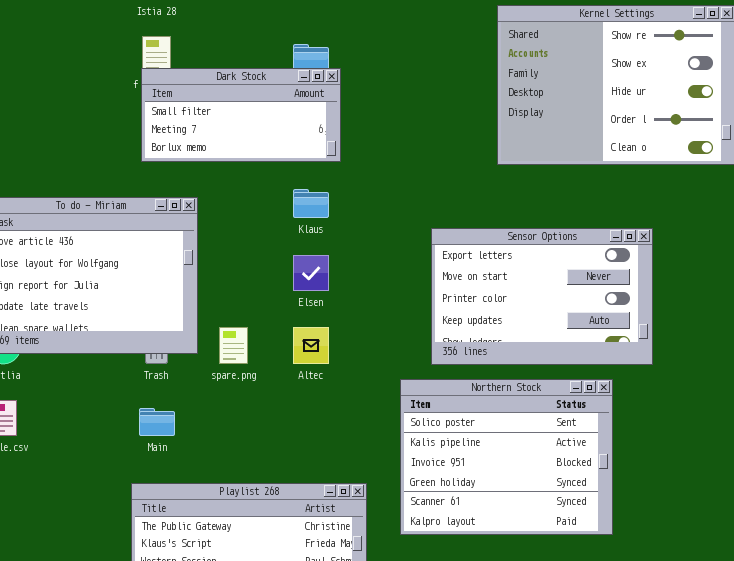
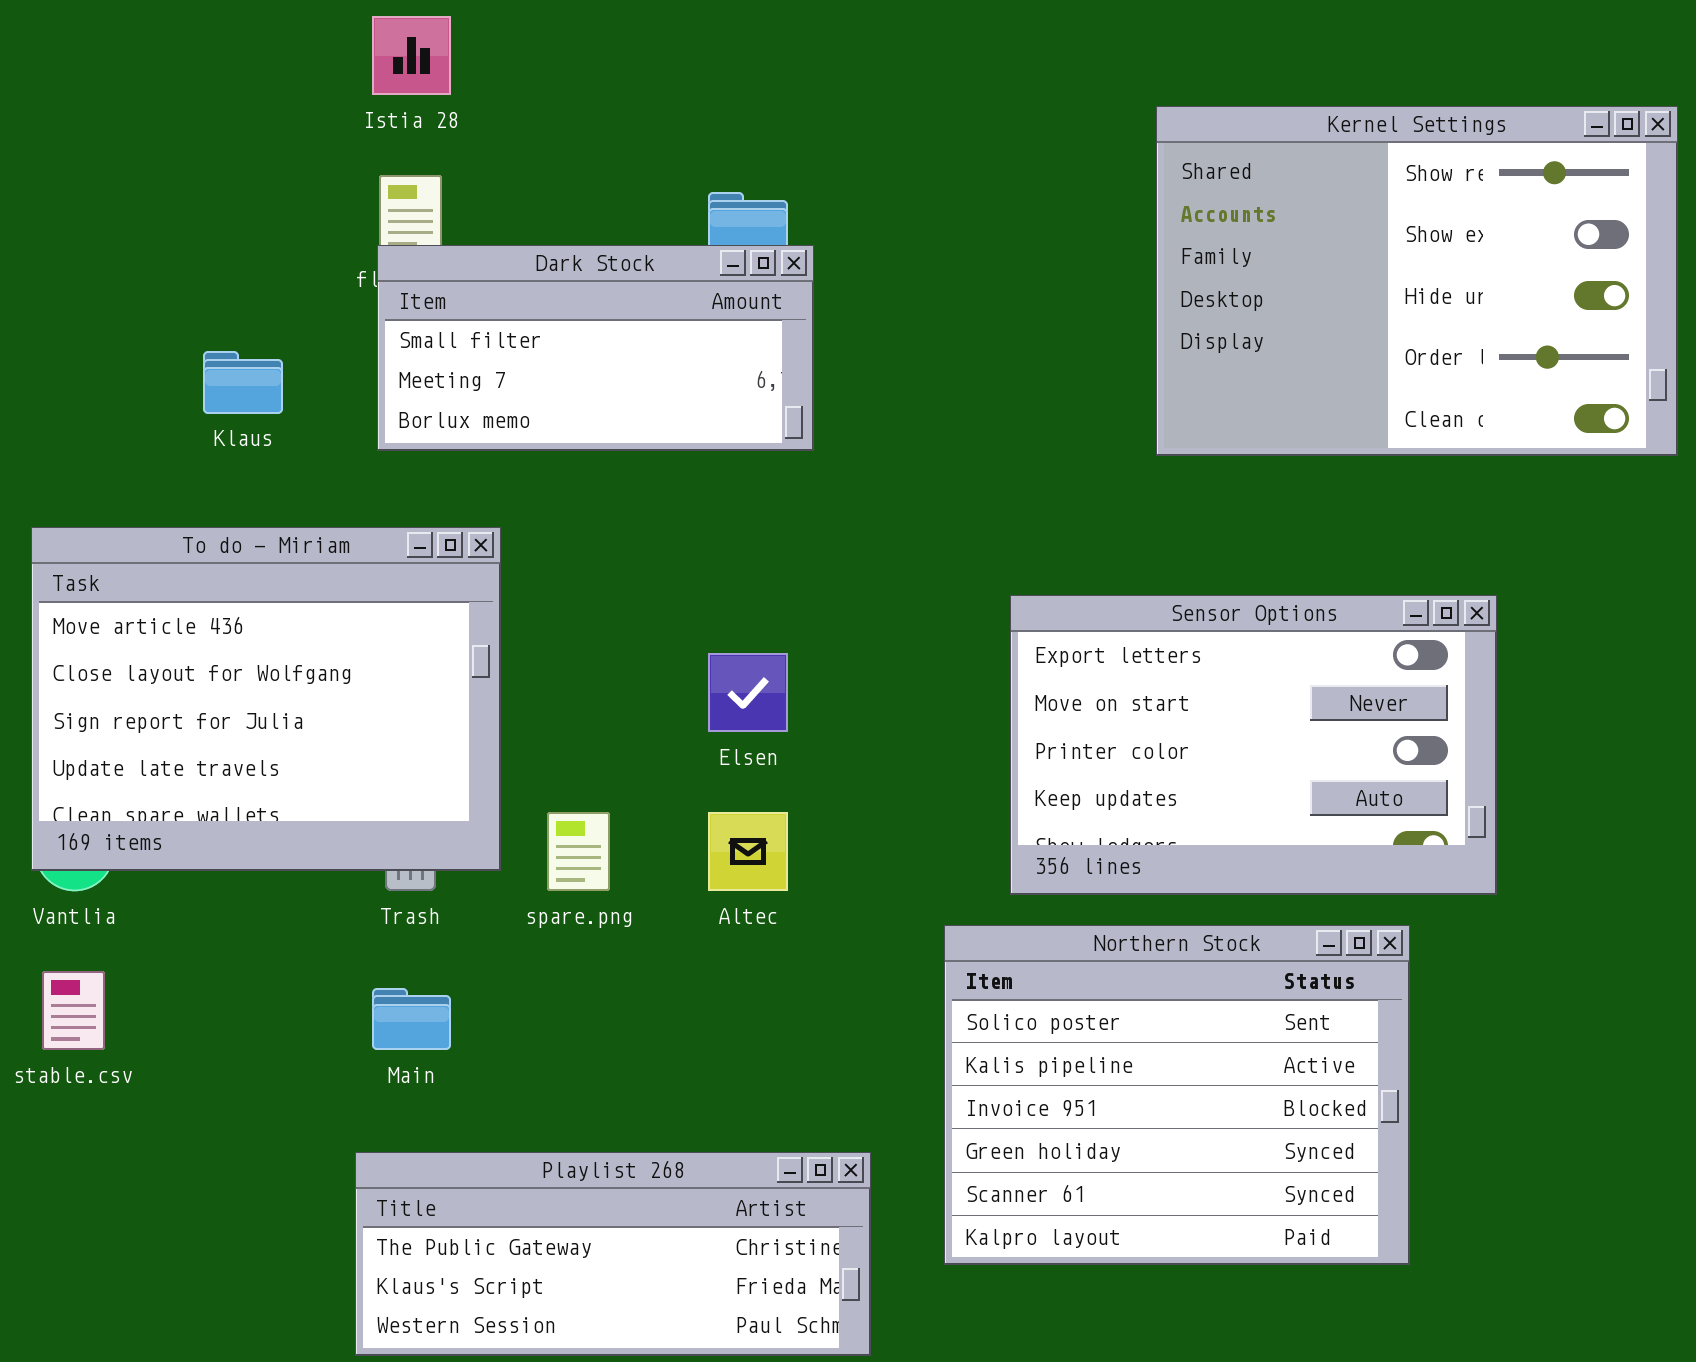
Klaus: [293,189,329,218] -> [203,351,283,414], moved

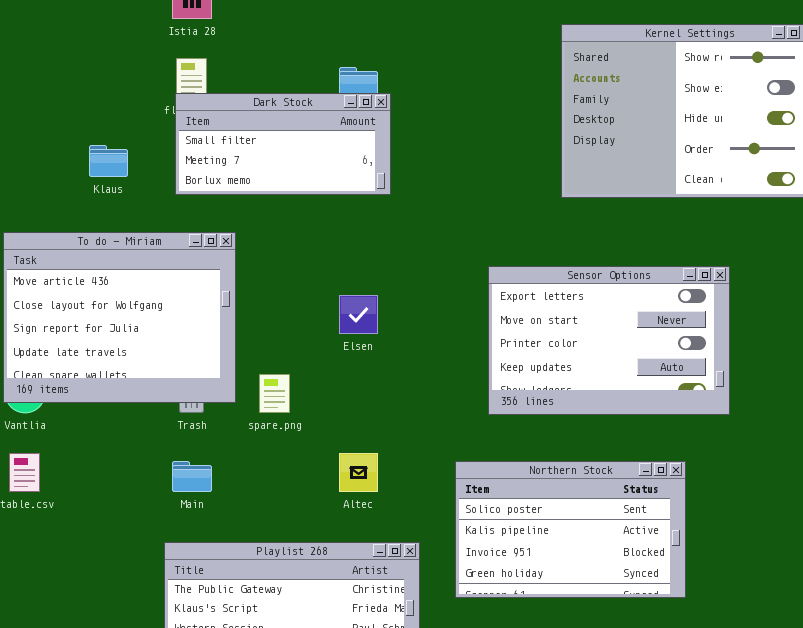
Altec: [708,812,788,891] -> [339,453,378,492], moved
Northern Stock: [944,925,1410,1265] -> [455,461,686,598], resized

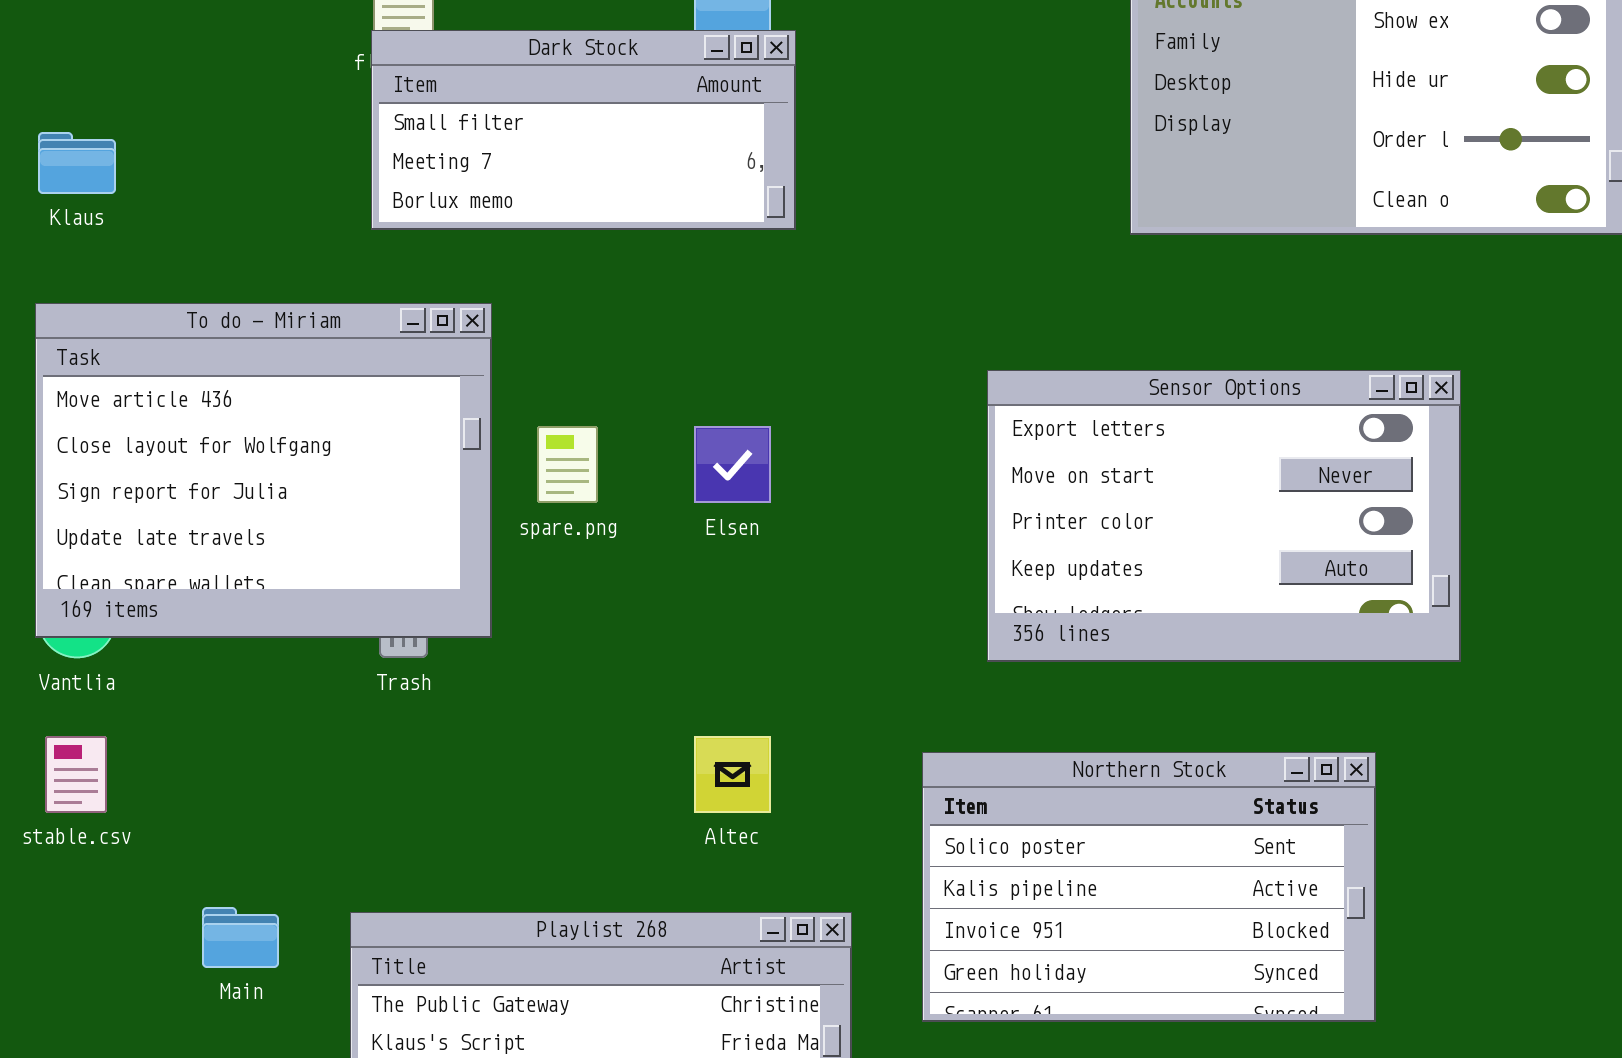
Klaus: [89,145,128,177] -> [38,132,116,194], moved
spare.png: [259,374,290,413] -> [537,426,598,503], moved
Main: [172,461,212,492] -> [202,907,279,968], moved

